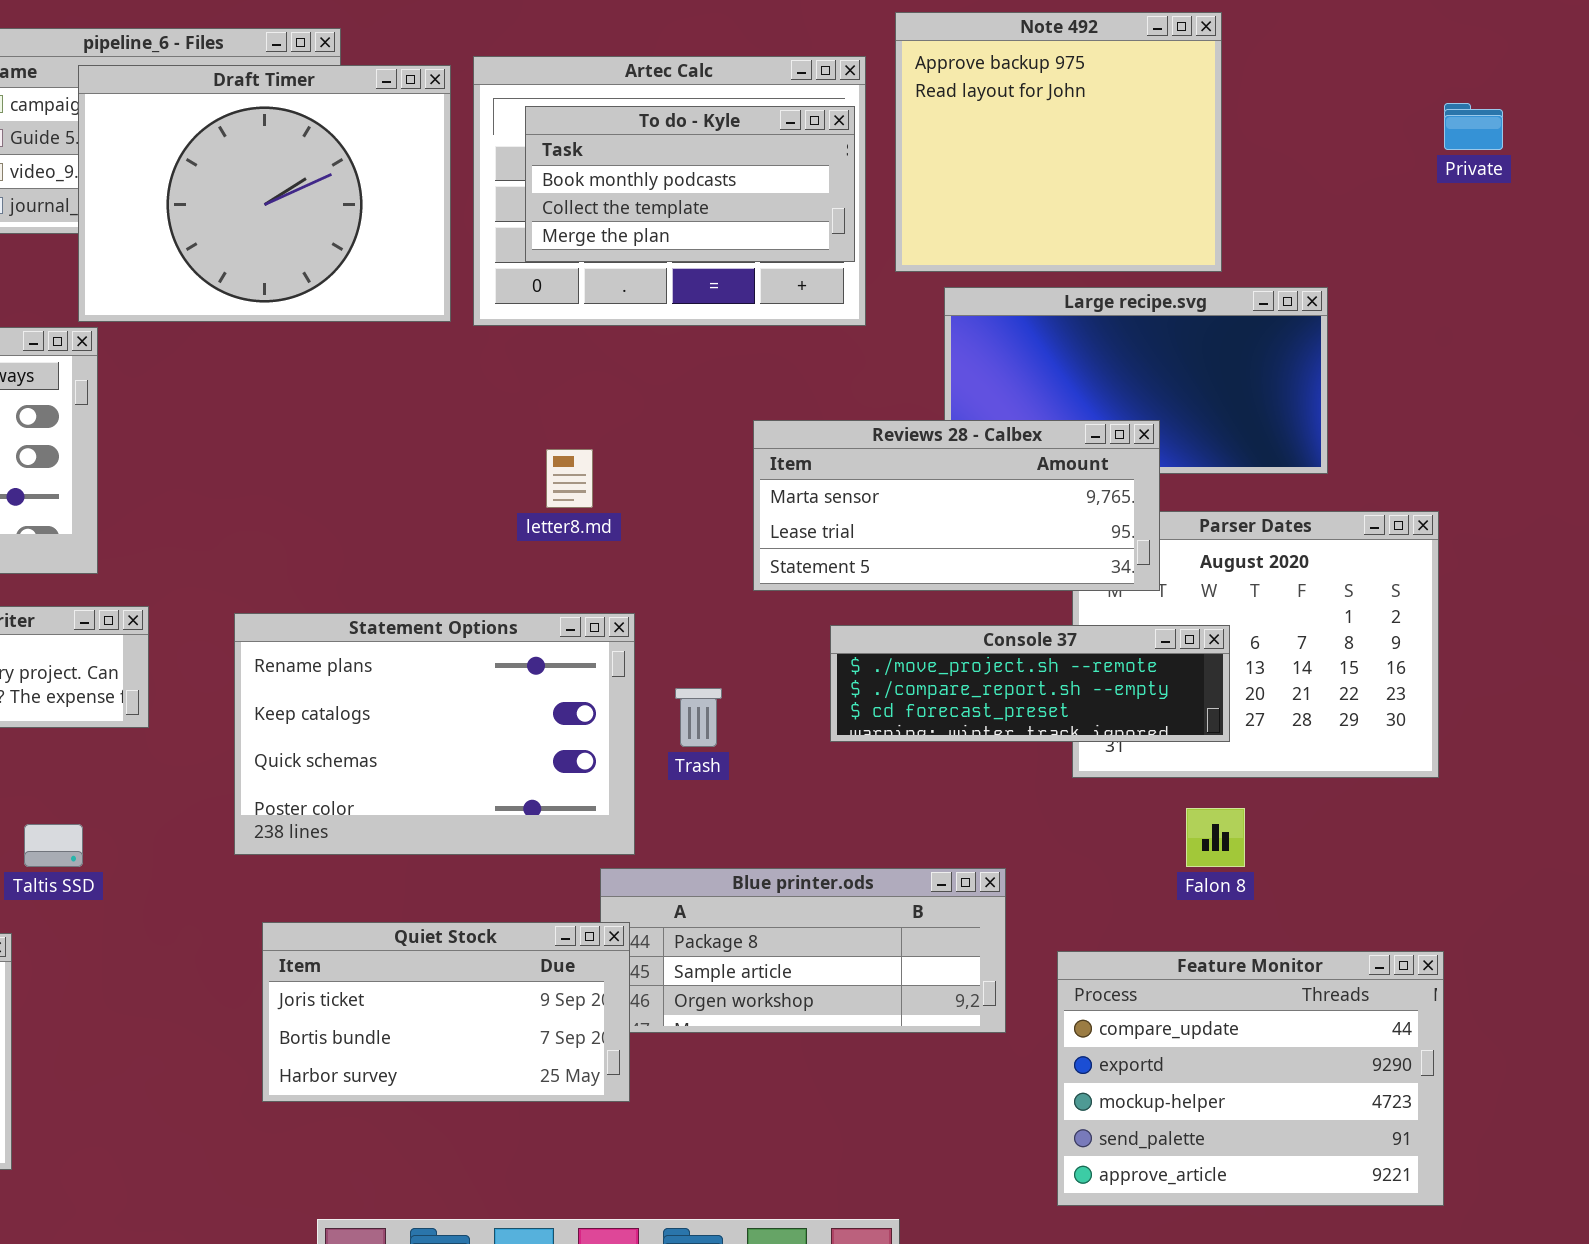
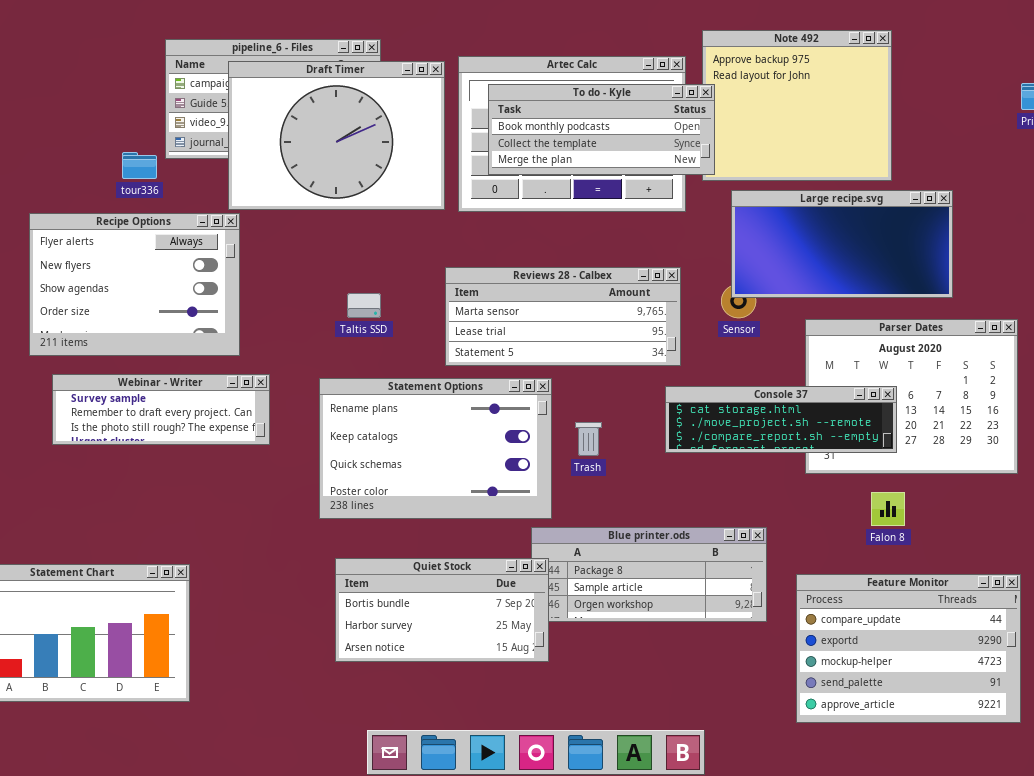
To do - Kyle: [525,106,855,262] -> [488,84,715,175], resized
Reviews 28 - Calbex: [753,420,1160,591] -> [445,267,681,366], moved
Console 37: [830,625,1230,742] -> [665,386,897,453], scrolled up 1 row
Taltis SSD: [24,824,83,867] -> [347,293,381,318], moved
Quiet Stock: [262,922,630,1102] -> [335,558,549,662], scrolled down 1 row

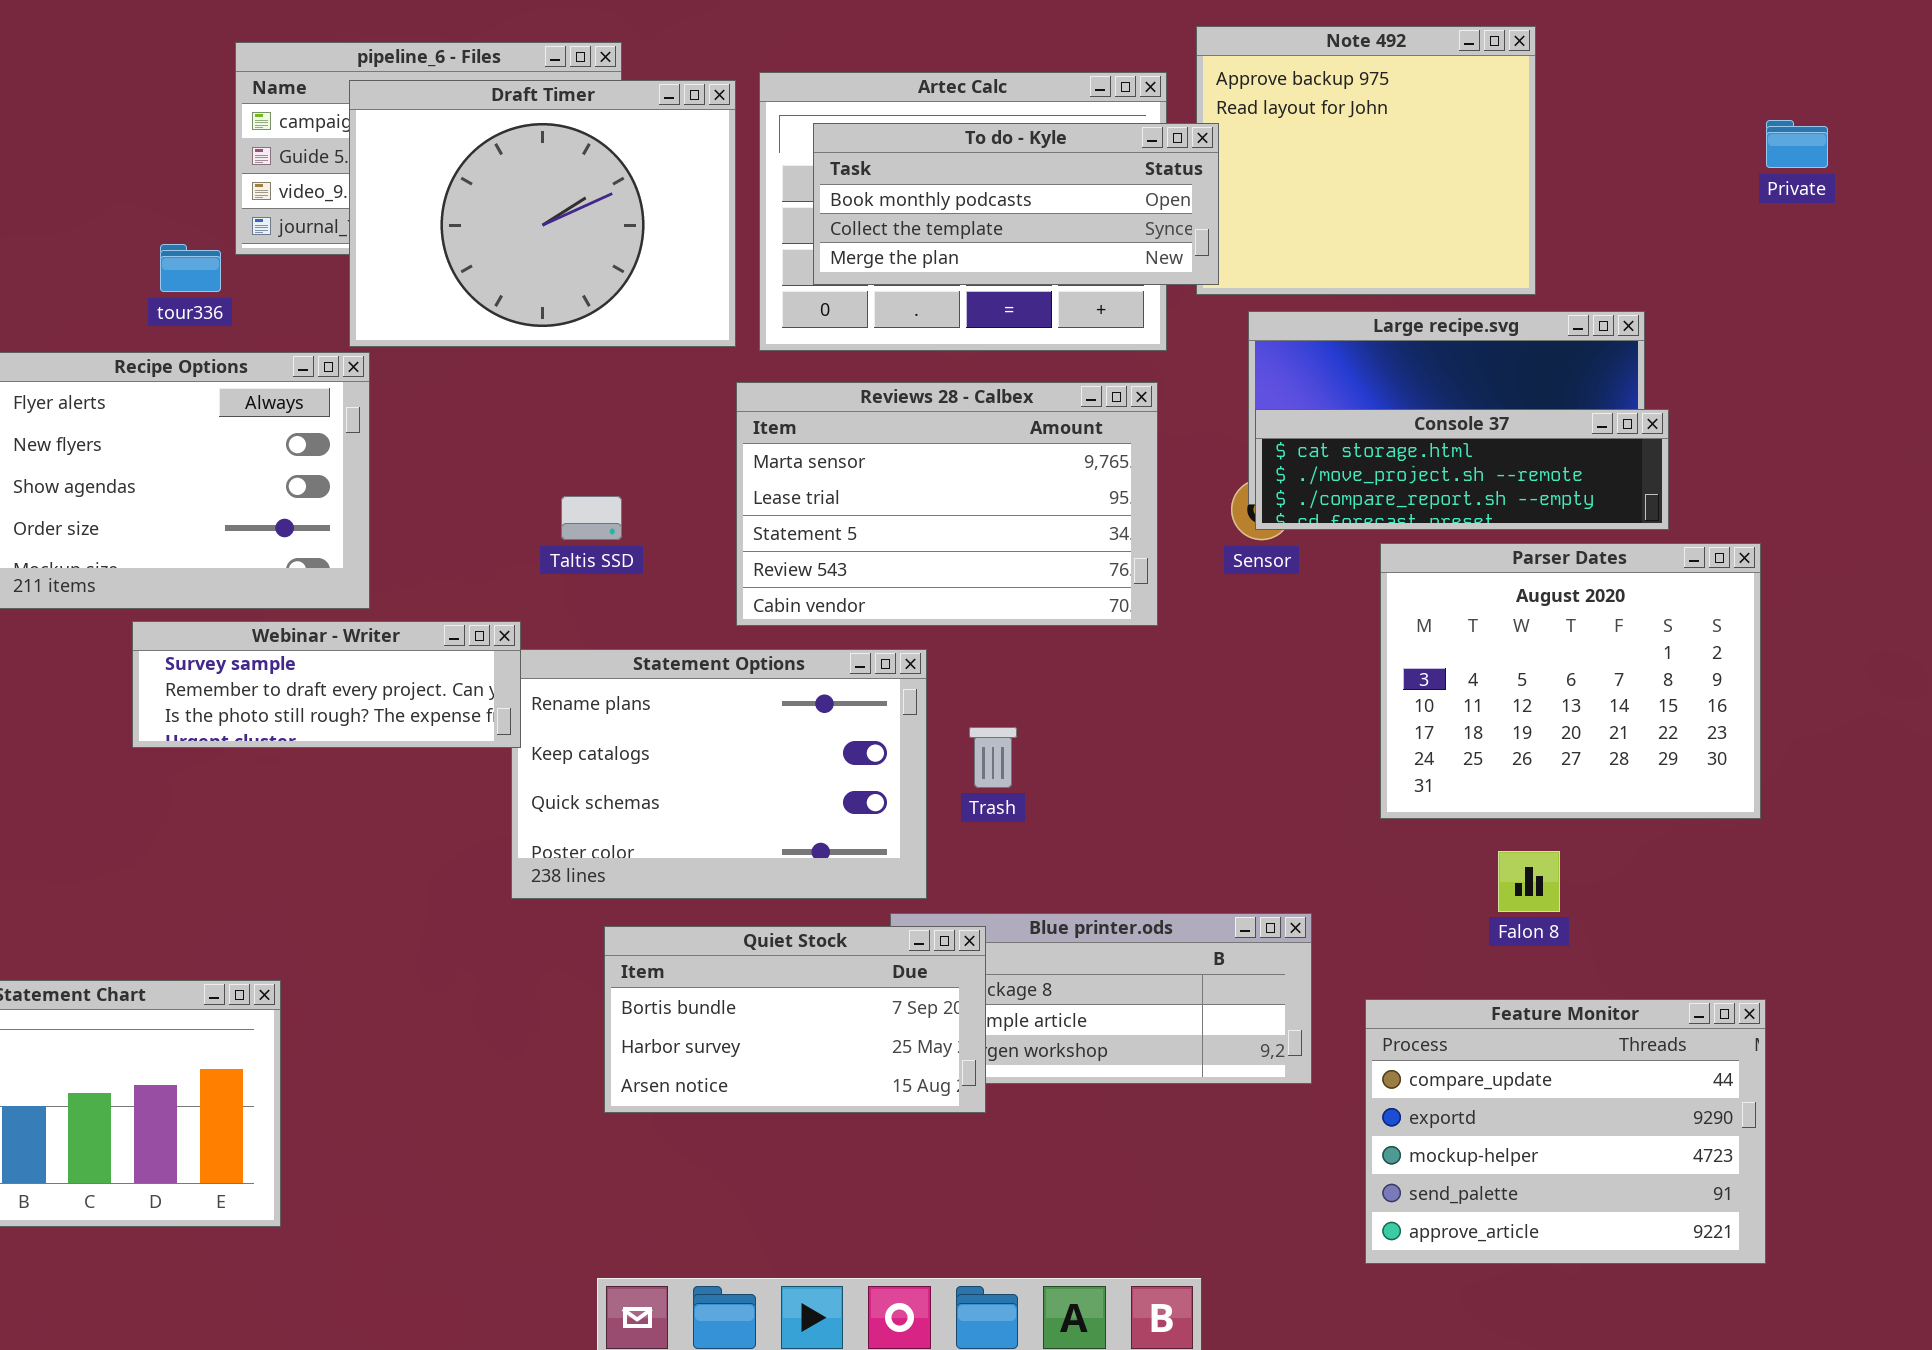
Reviews 28 - Calbex: [445,267,681,366] -> [736,382,1158,626], resized
Webinar - Writer: [52,374,270,445] -> [132,621,521,748], moved
Console 37: [665,386,897,453] -> [1255,409,1669,530], moved
Quiet Stock: [335,558,549,662] -> [604,926,986,1113], moved

